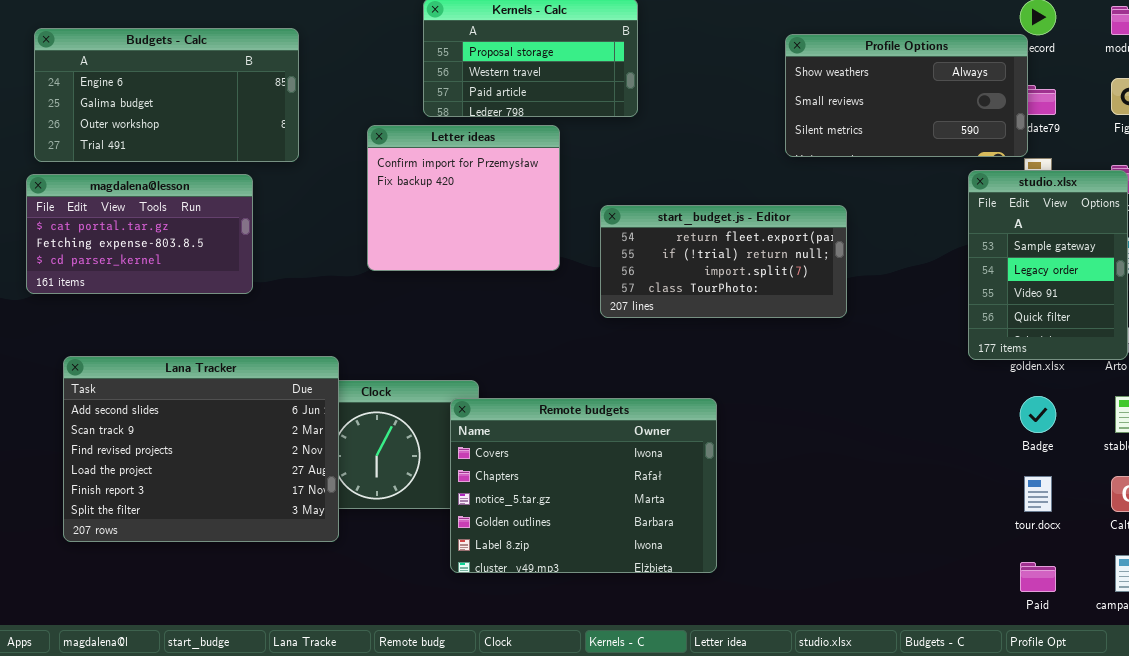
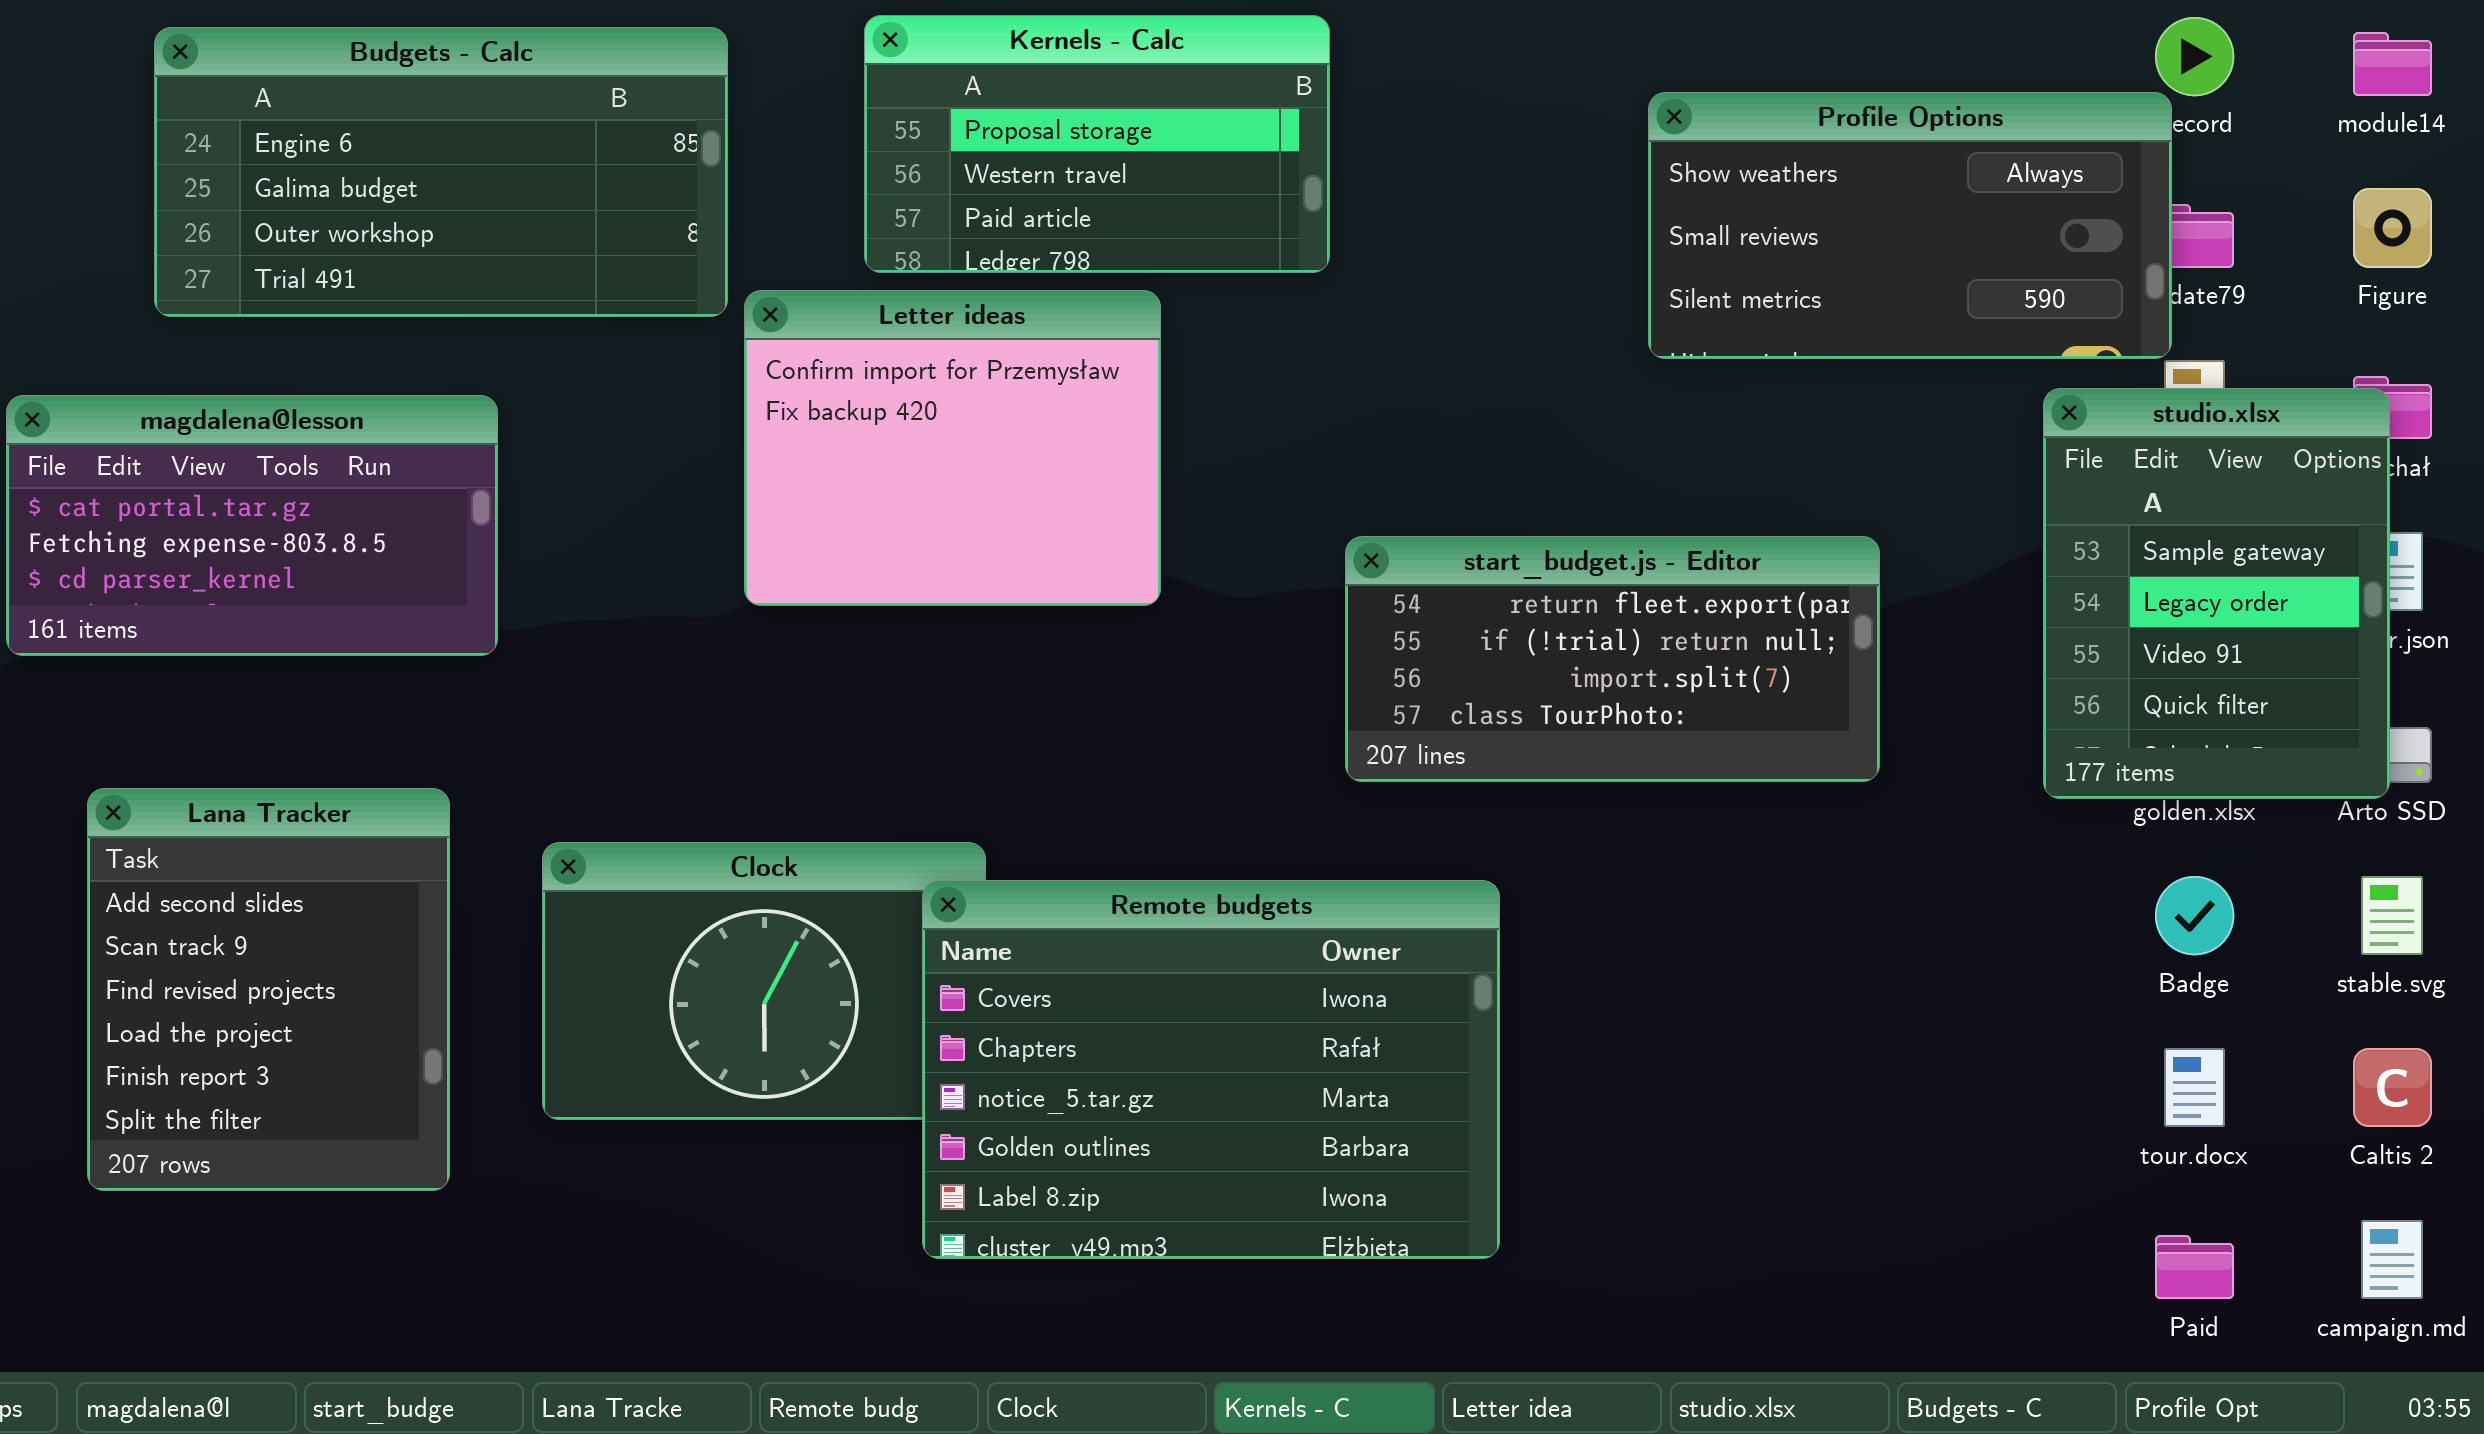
Budgets - Calc: [34,28,299,162] -> [154,27,728,317], moved
start_budget.js - Editor: [600,205,847,318] -> [1345,536,1880,782], moved
Lana Tracker: [63,356,339,542] -> [87,788,450,1191], resized

